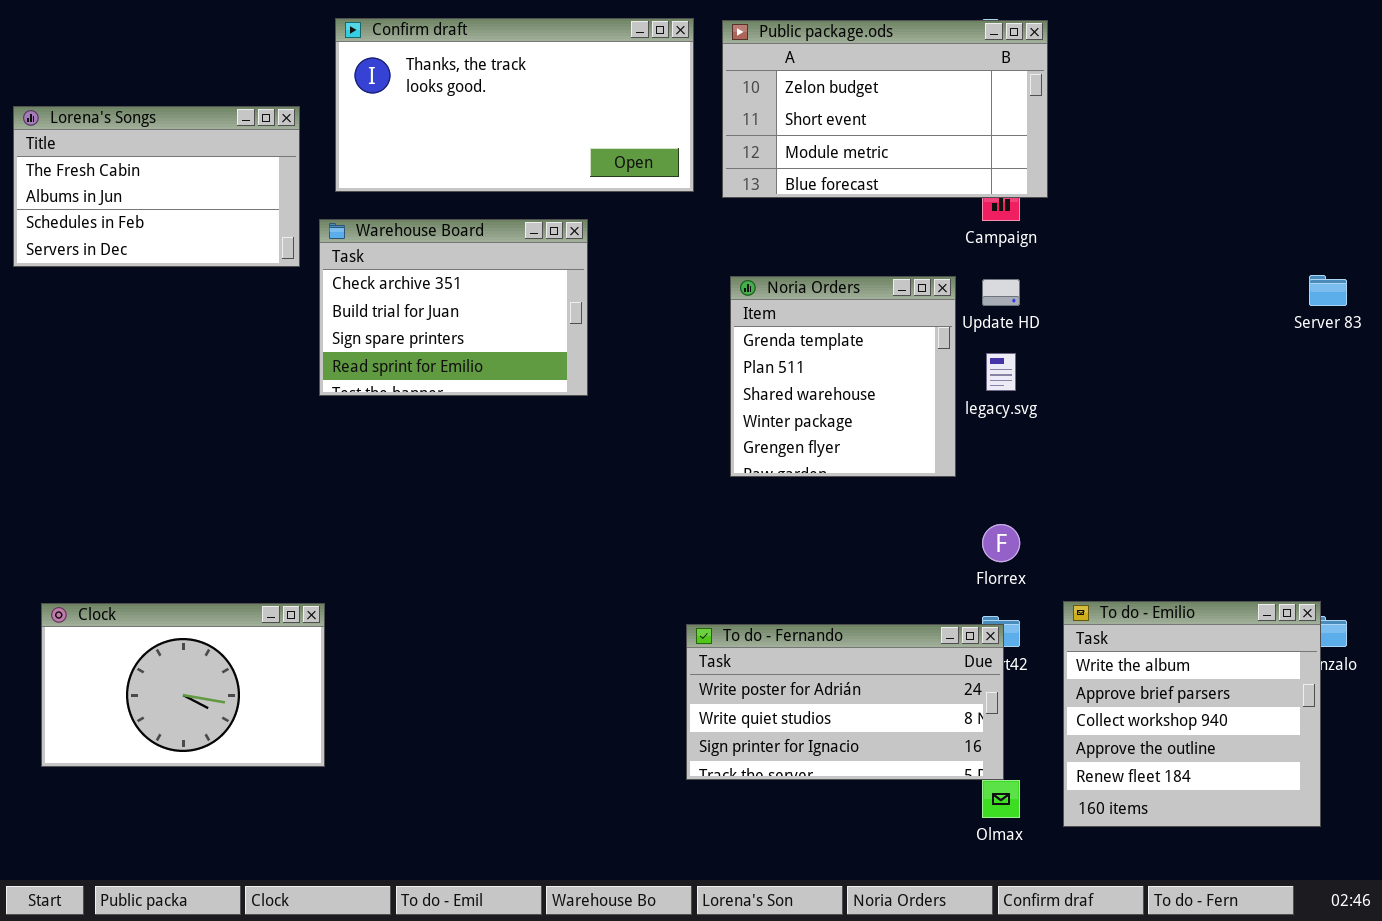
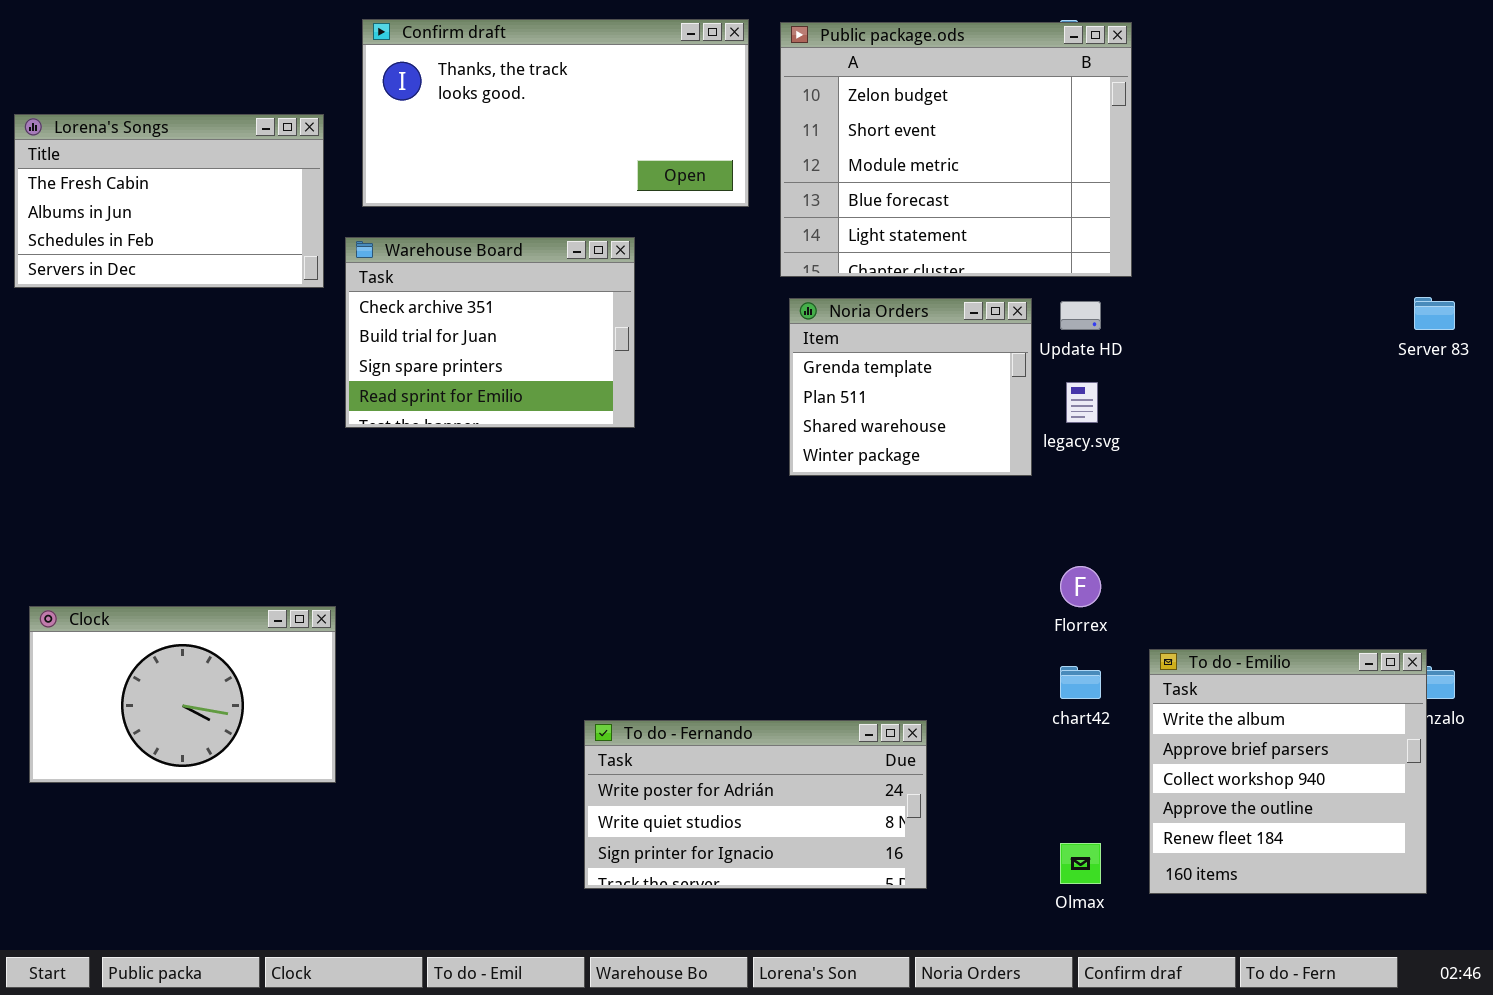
Public package.ods: [722,20,1048,198] -> [780,22,1132,277], resized
Noria Orders: [730,276,956,477] -> [789,298,1032,476], resized
Clock: [41,603,325,767] -> [29,606,336,783], moved
To do - Fernando: [686,624,1004,780] -> [584,720,927,889], moved

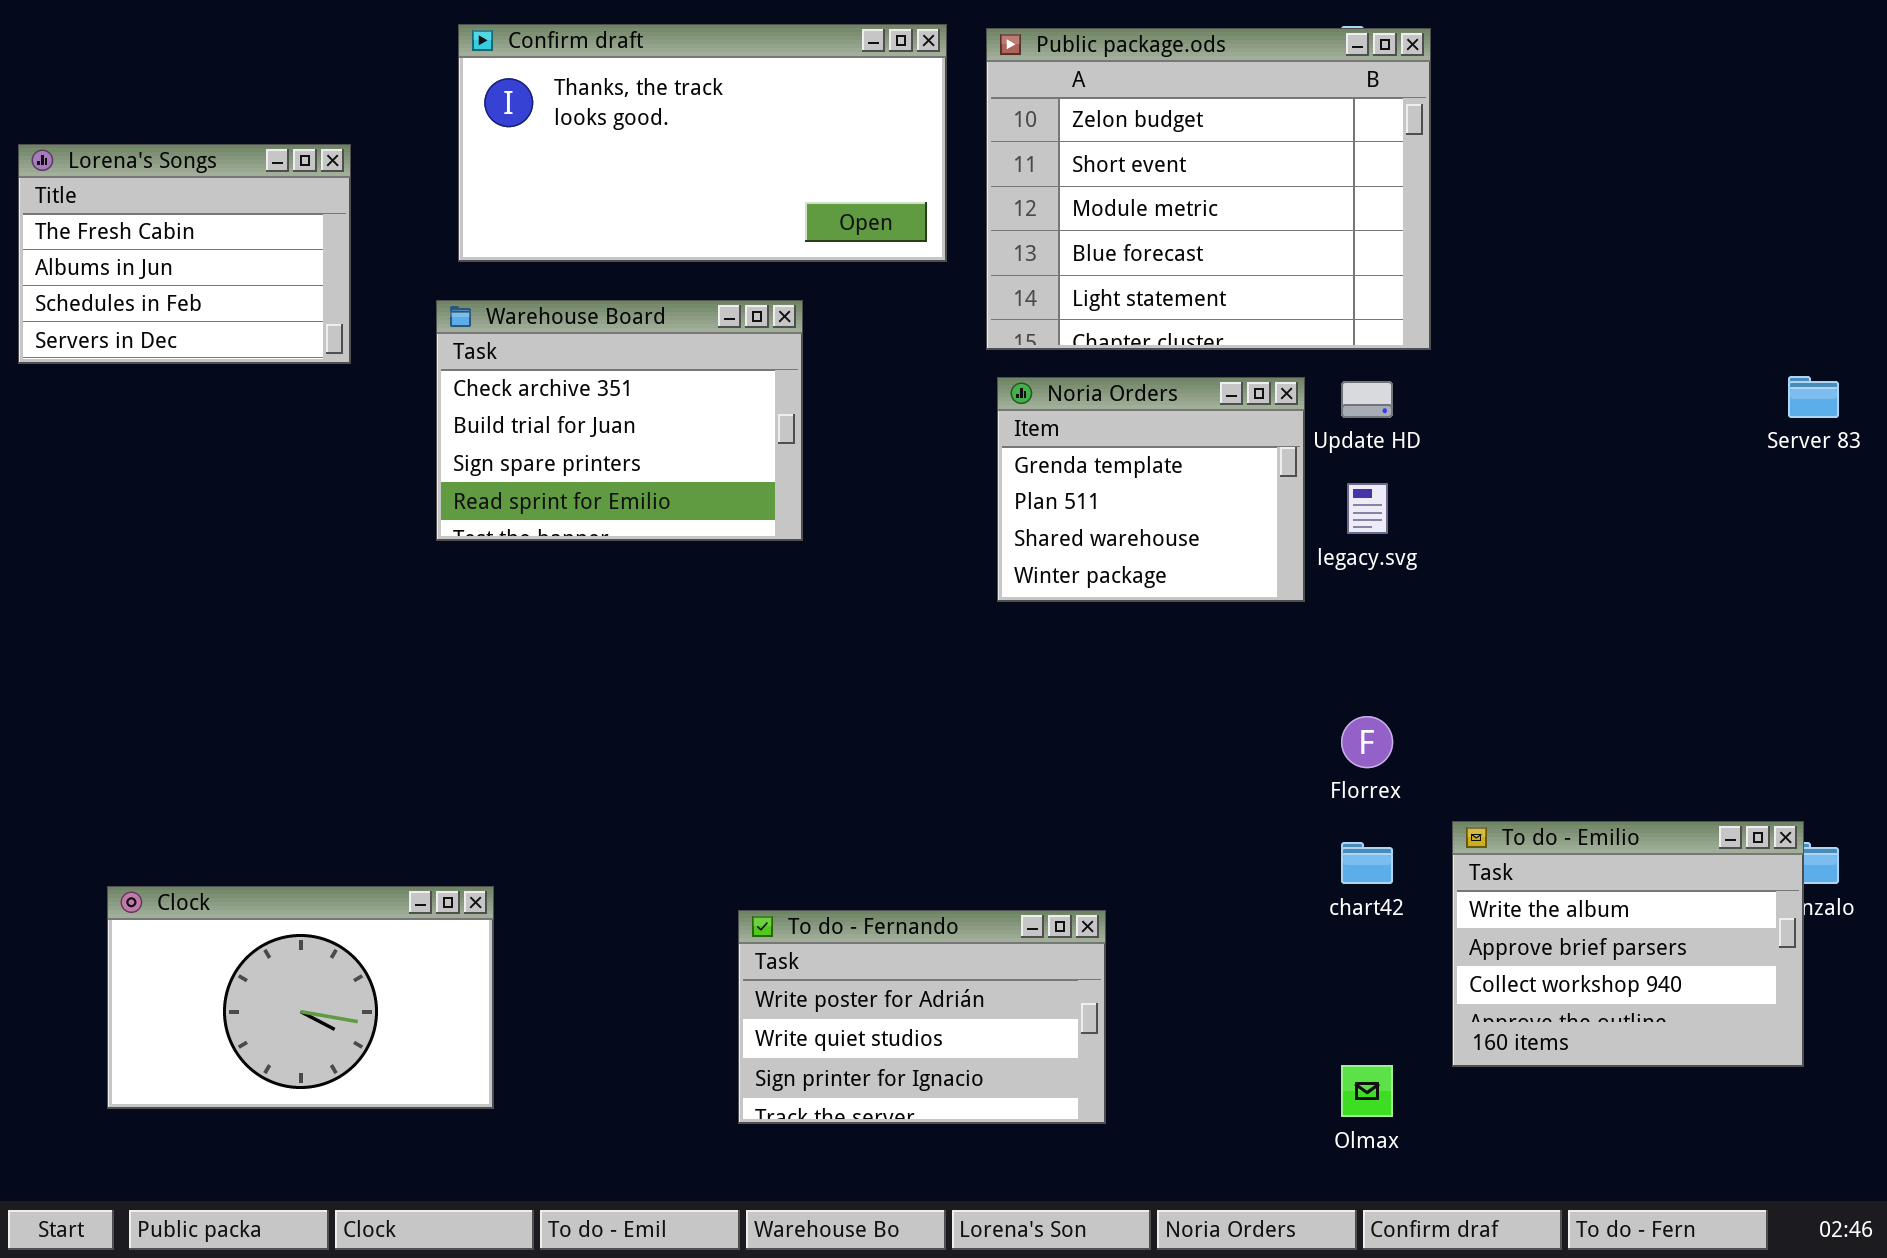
Lorena's Songs: [14,114,324,288] -> [18,144,351,364], resized
Clock: [29,606,336,783] -> [107,886,494,1109], moved
To do - Emilio: [1149,649,1427,894] -> [1452,821,1804,1067], resized
To do - Fernando: [584,720,927,889] -> [738,910,1106,1124], resized

